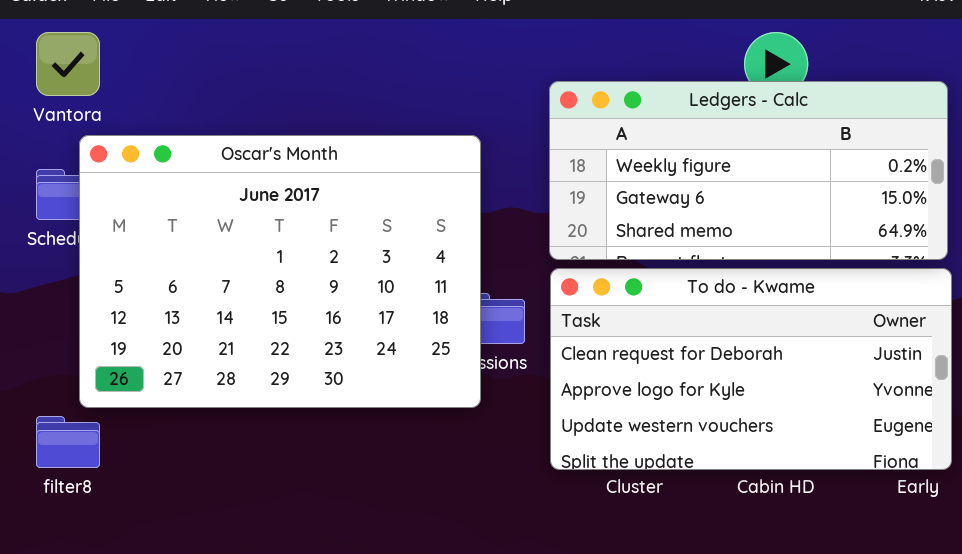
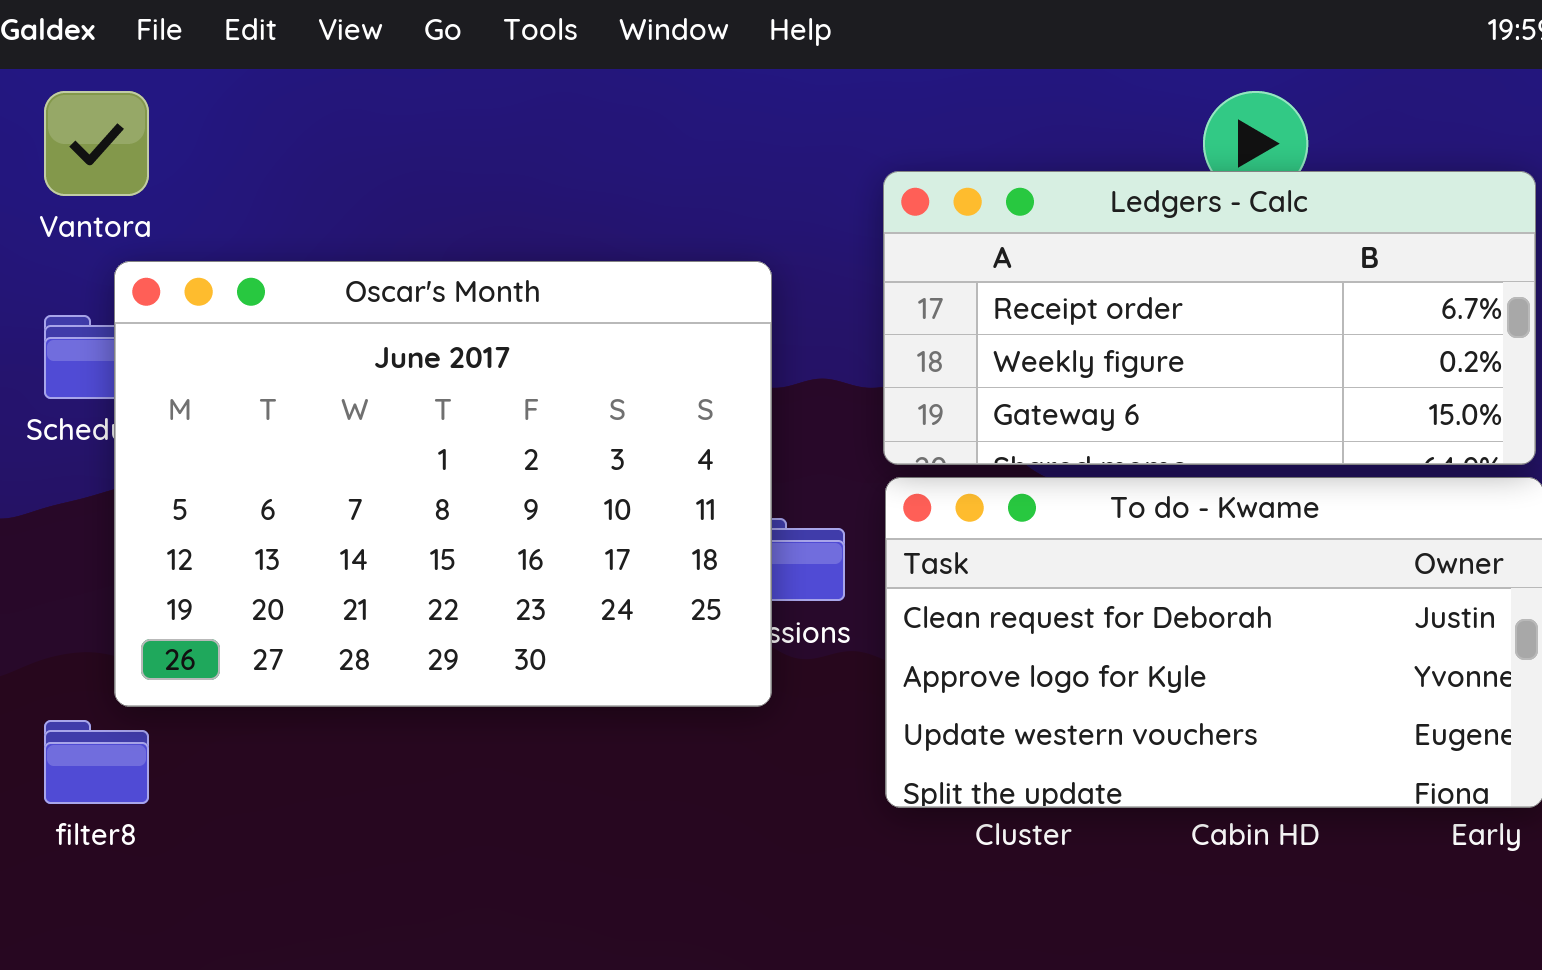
Ledgers - Calc: [549,81,948,260] -> [883,171,1536,465], scrolled up 1 row

